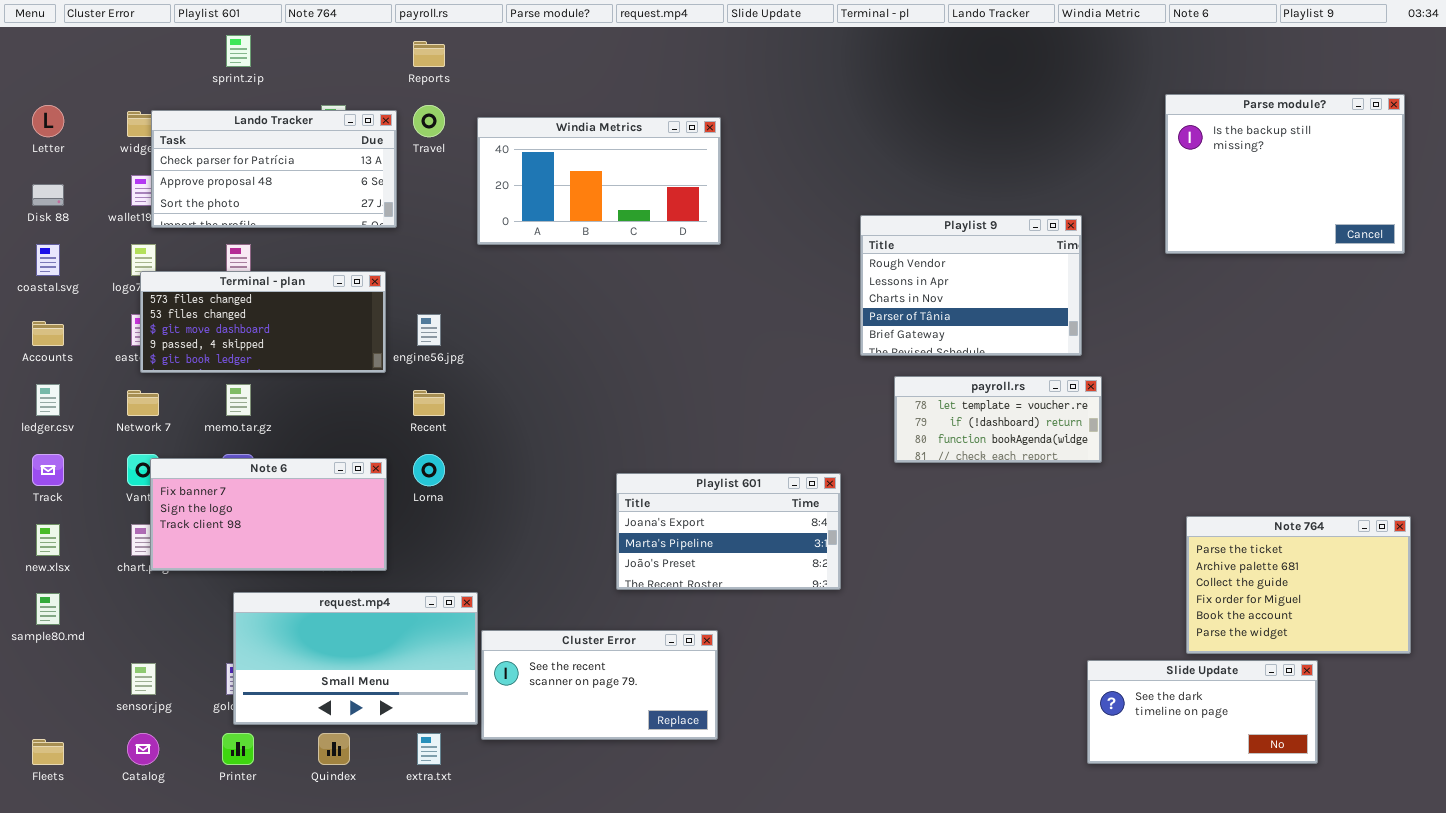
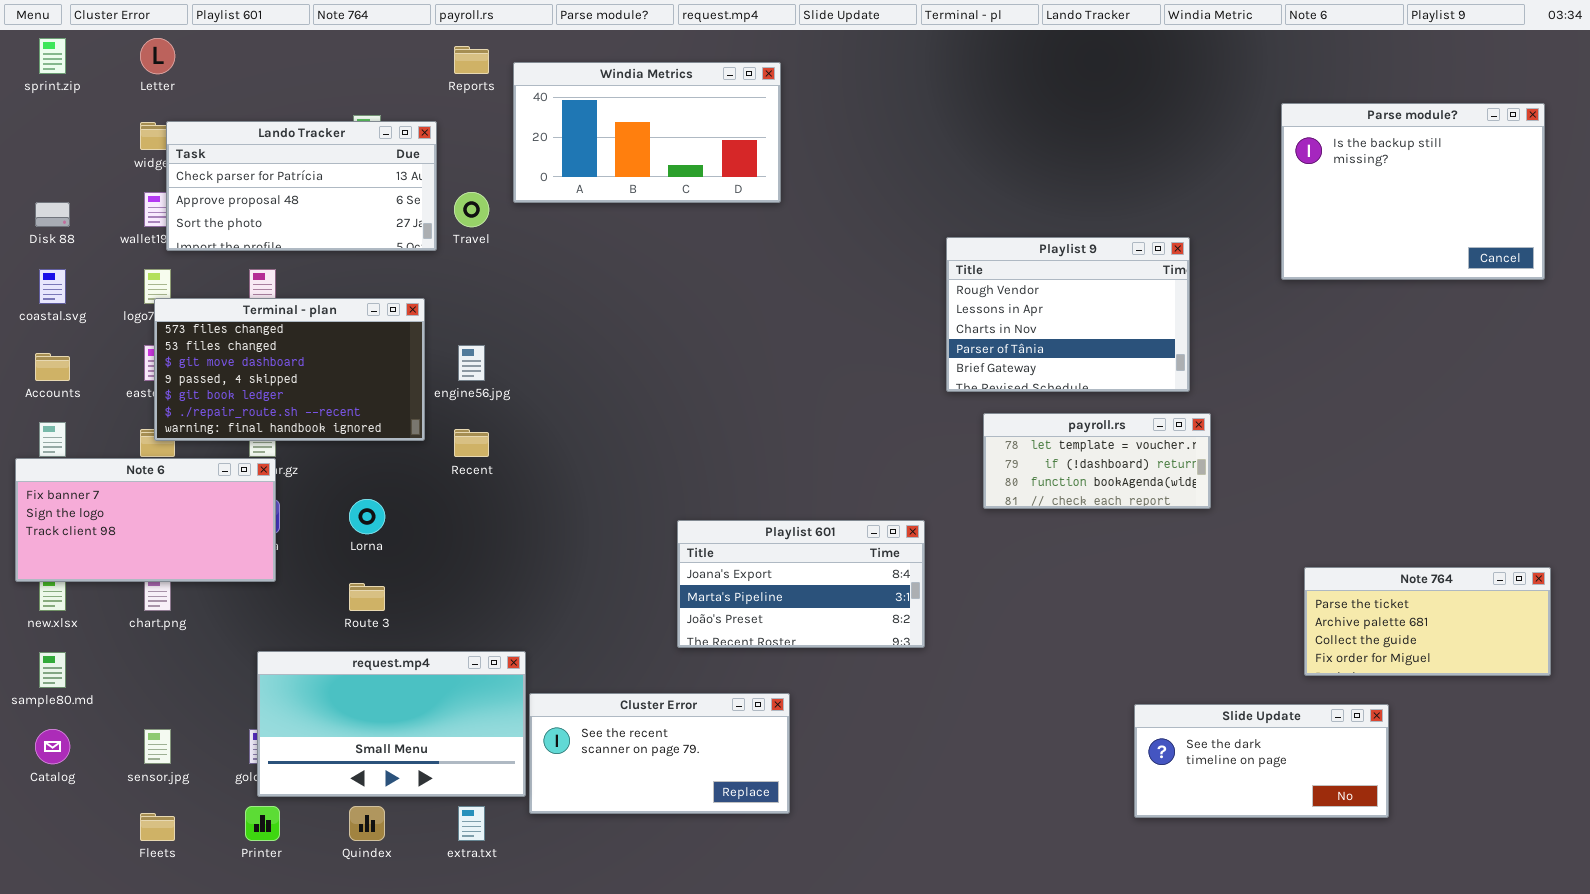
sprint.zip: [226,35,251,67] -> [39,38,66,74], moved
Letter: [32,105,64,137] -> [140,38,175,74], moved
Travel: [413,105,445,137] -> [454,192,489,227], moved
Windia Metrics: [477,117,721,245] -> [513,62,781,203], moved
Terminal - plan: [140,271,386,373] -> [154,298,425,441], resized
Lorna: [413,454,445,486] -> [349,499,385,534], moved
Note 6: [150,458,387,571] -> [15,458,276,582], moved
Note 764: [1186,516,1411,654] -> [1304,567,1551,676], resized
Slide Update: [1087,660,1318,764] -> [1134,704,1389,818], moved
Catalog: [127,733,159,765] -> [35,729,70,764], moved
Fleets: [32,739,64,765] -> [140,813,175,841], moved

